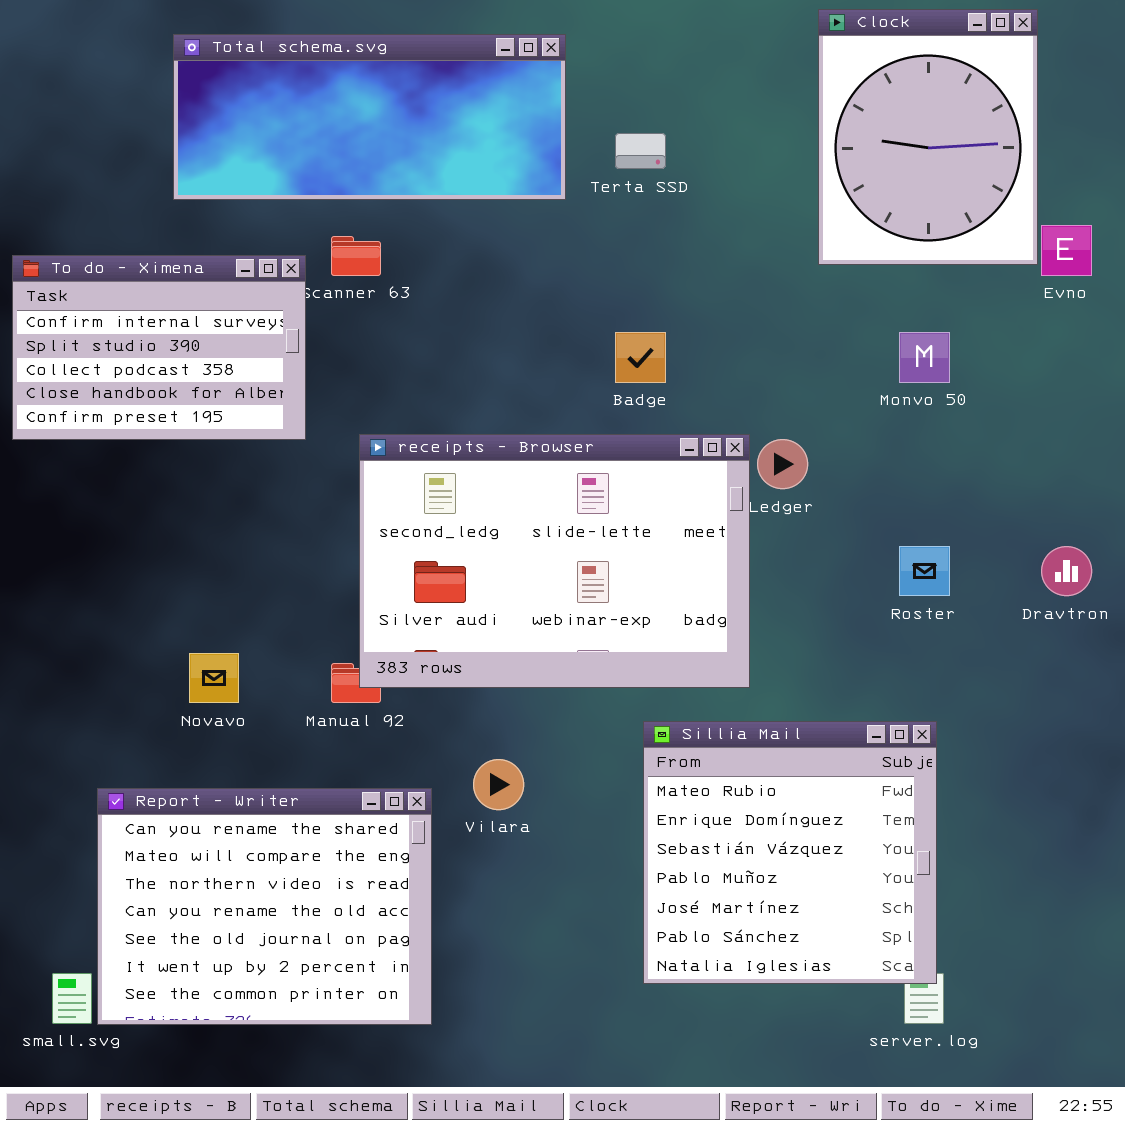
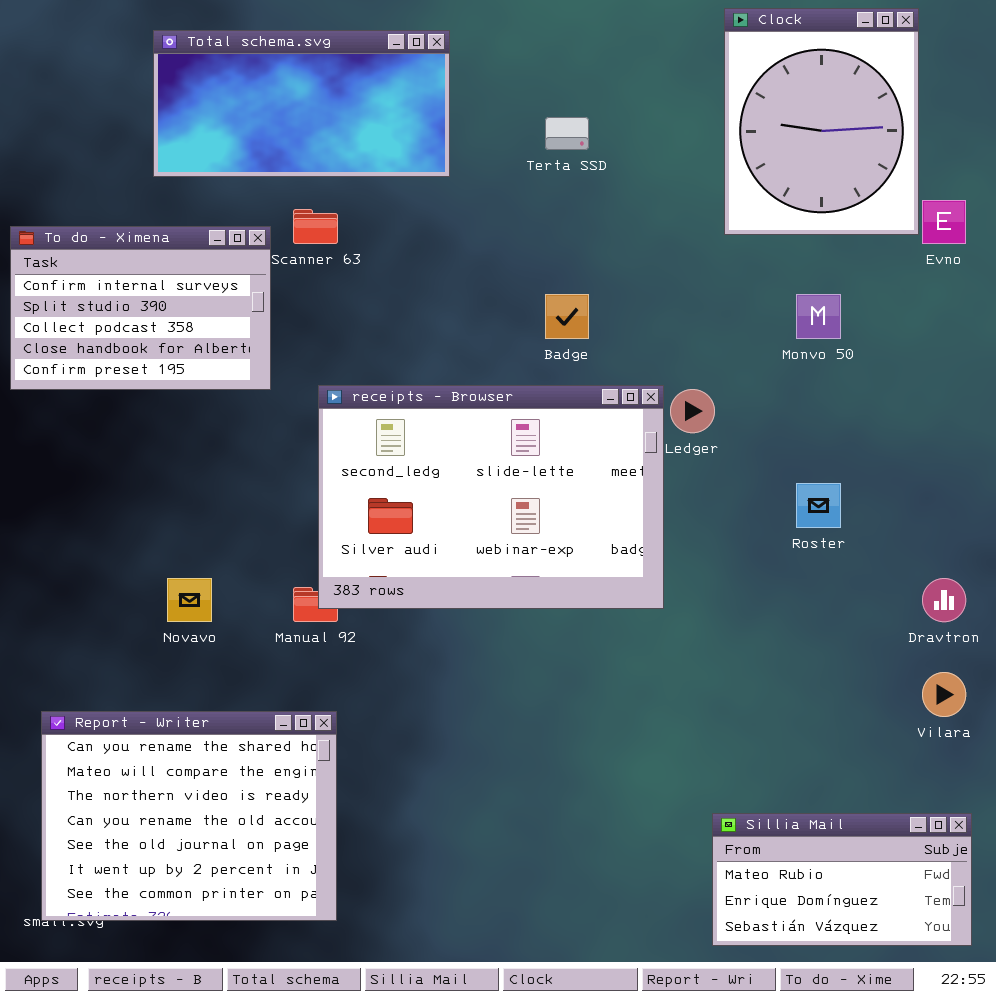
Total schema.svg: [173,34,566,200] -> [153,30,450,177], resized
Dravtron: [1041,546,1092,596] -> [922,578,966,622], moved
Sillia Mail: [643,721,937,984] -> [712,813,972,946], moved, resized
Vilara: [473,759,524,810] -> [922,672,966,717], moved
Report - Writer: [97,788,432,1025] -> [41,711,337,921], moved

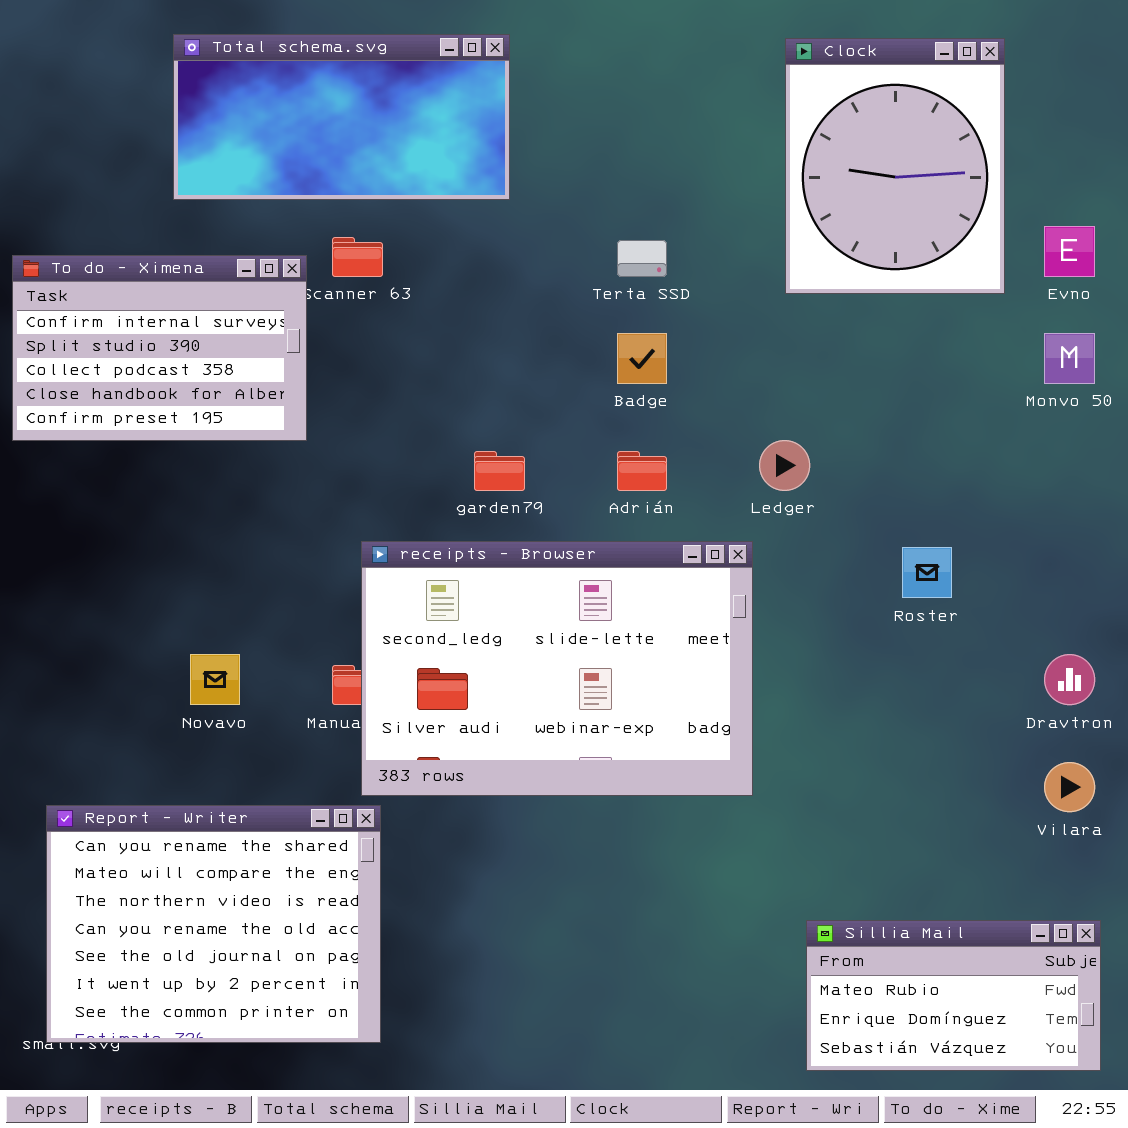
Clock: [724,8,919,235] -> [785,38,1005,294], moved
Terta SSD: [545,117,589,150] -> [617,240,667,277], moved
Monvo 50: [796,294,841,339] -> [1044,333,1095,384], moved
receipts - Browser: [318,385,664,609] -> [361,541,753,796], moved

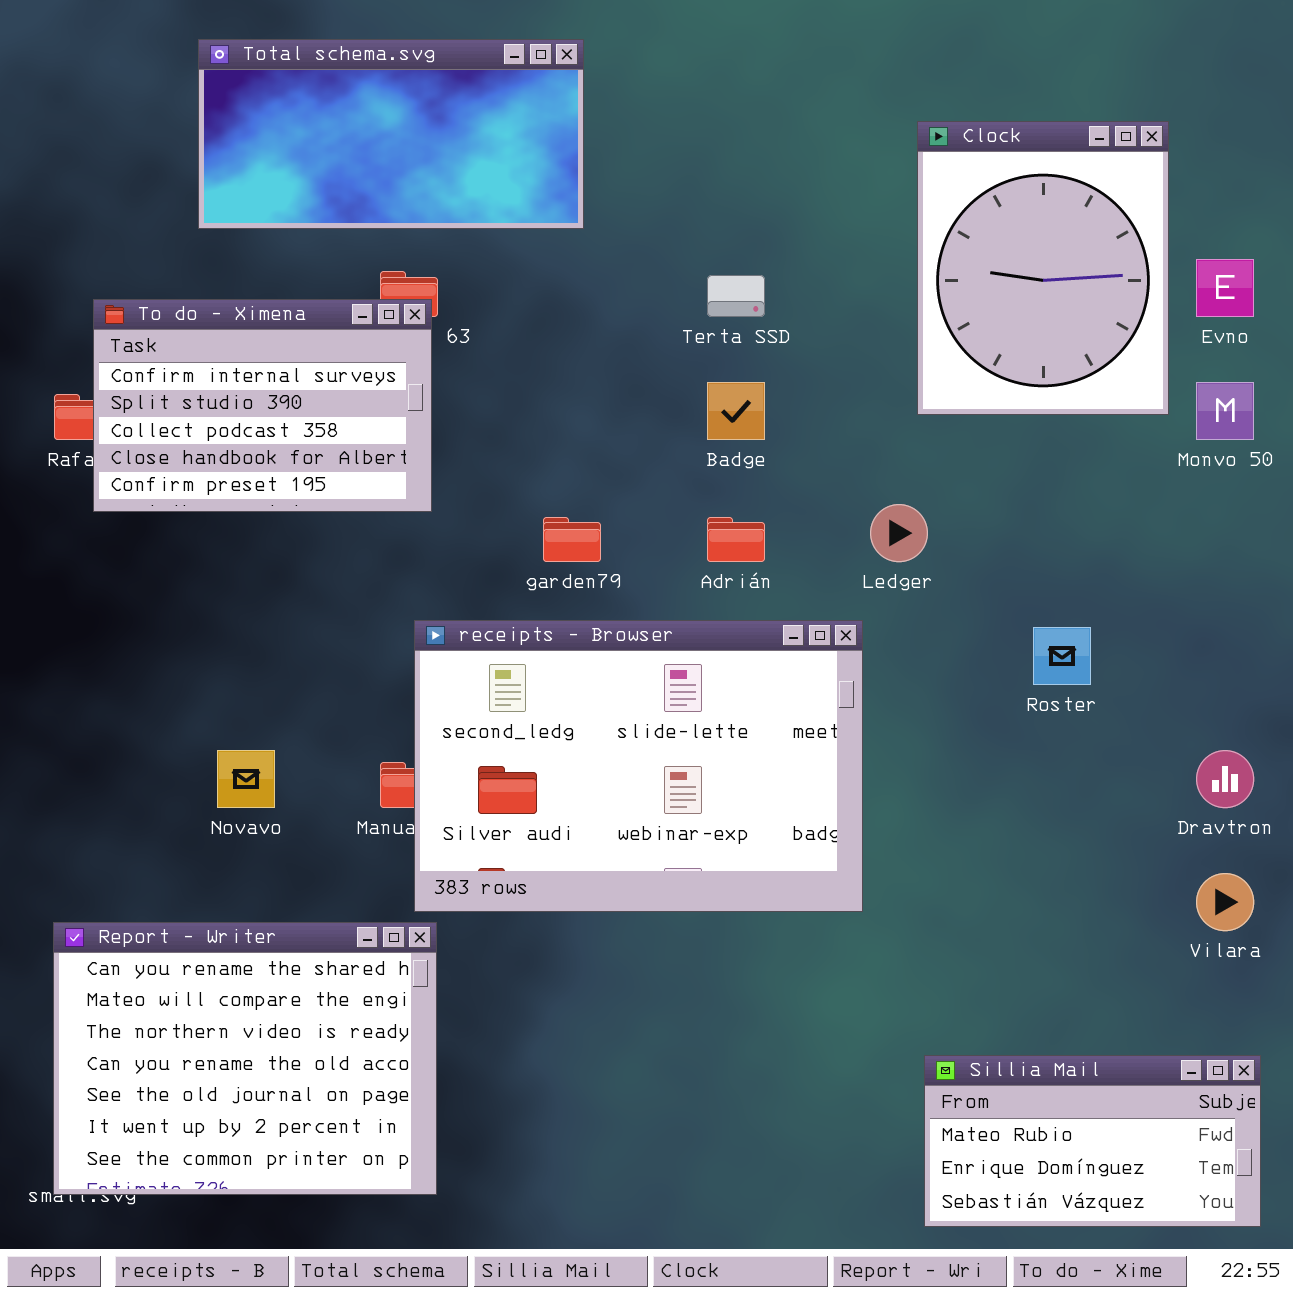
Clock: [785,38,1005,294] -> [917,121,1169,415], moved
To do - Ximena: [12,255,307,441] -> [93,299,432,512], moved

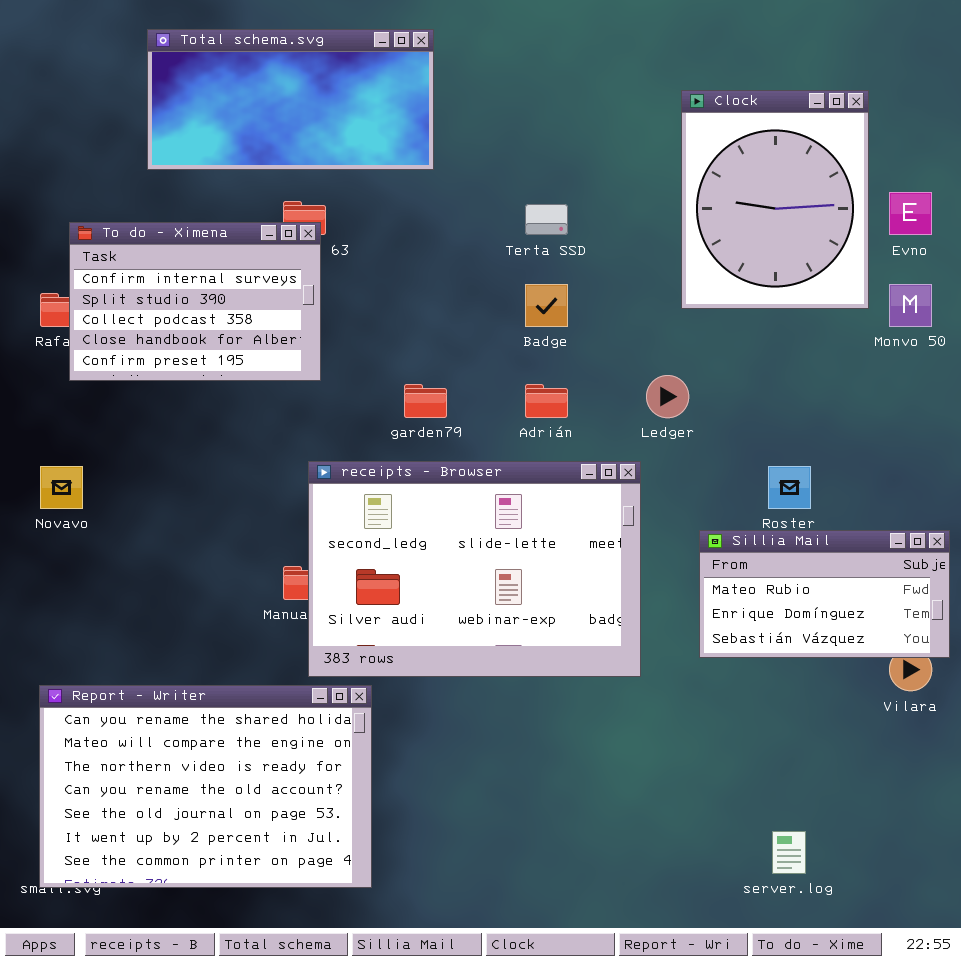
Novavo: [217,750,275,808] -> [40,466,83,509], moved
Report - Writer: [53,922,437,1195] -> [39,685,372,888], resized
Sillia Mail: [924,1055,1261,1227] -> [699,530,950,658], moved

